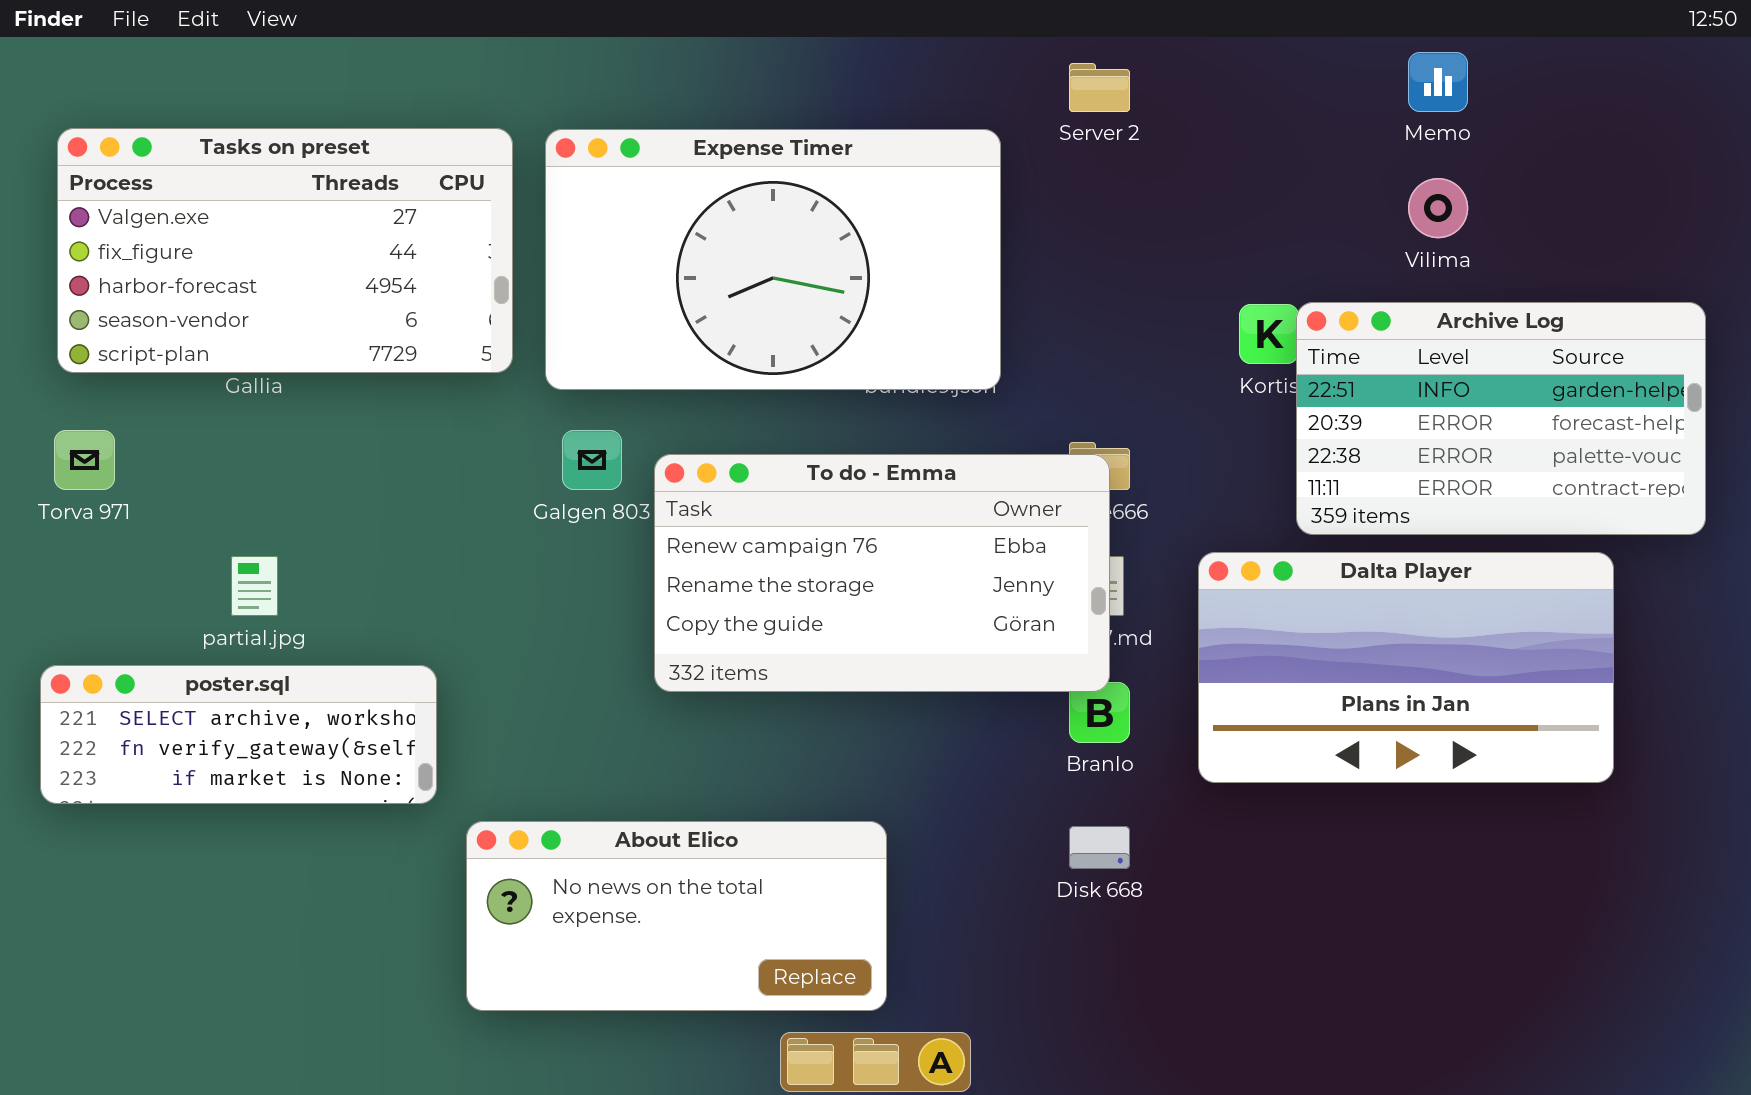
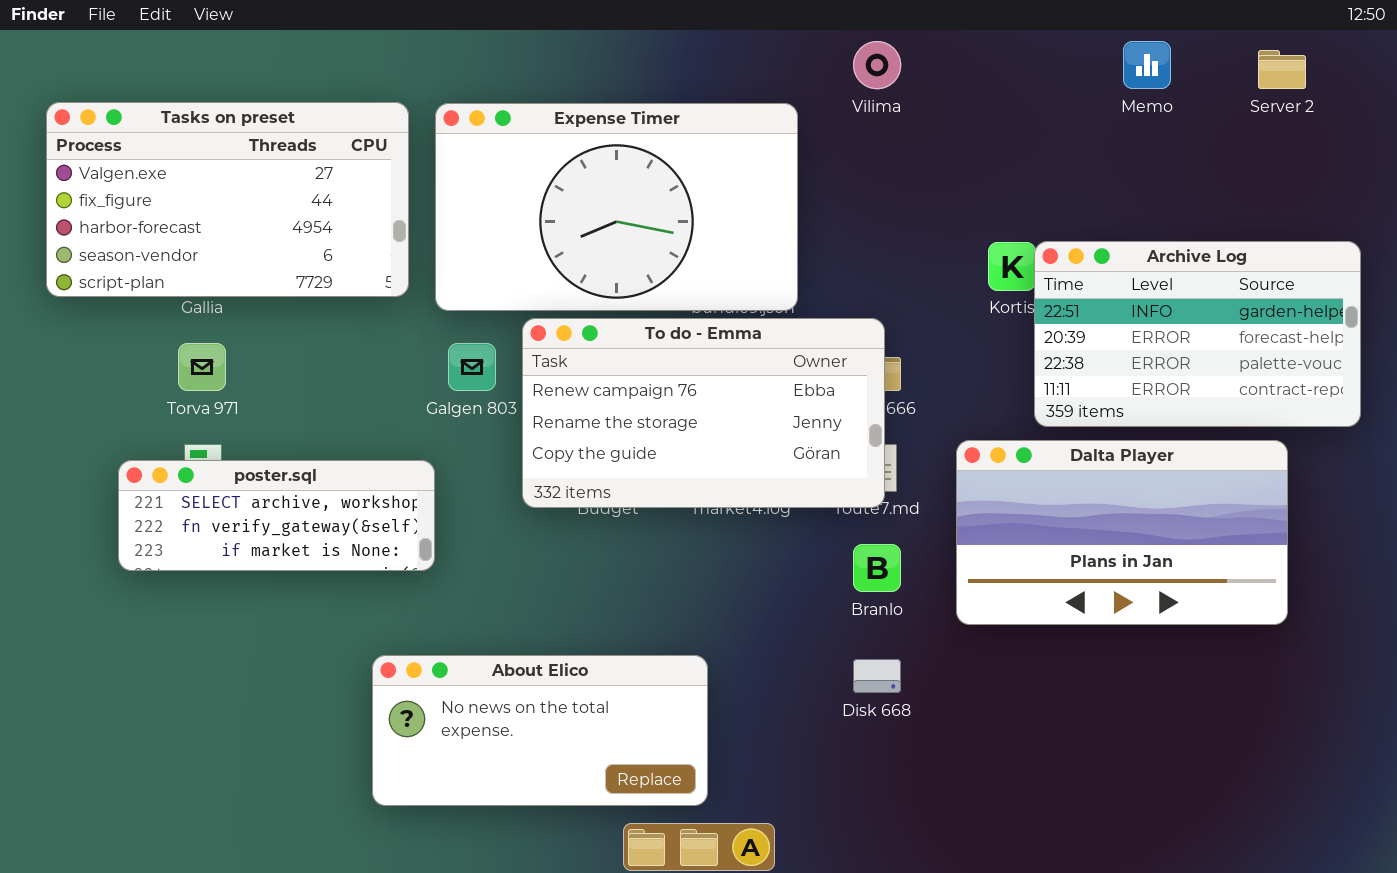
Server 2: [1069,63,1130,112] -> [1258,50,1306,89], moved
Vilima: [1408,178,1468,238] -> [853,41,901,89], moved
Torva 971: [54,430,115,490] -> [178,343,226,391], moved
To do - Emma: [654,454,1110,692] -> [522,318,885,508], moved
poster.sql: [40,665,437,804] -> [118,460,435,571], moved

